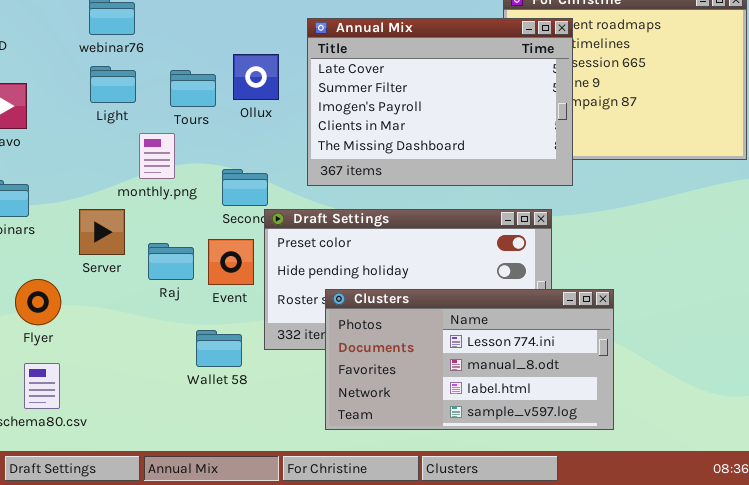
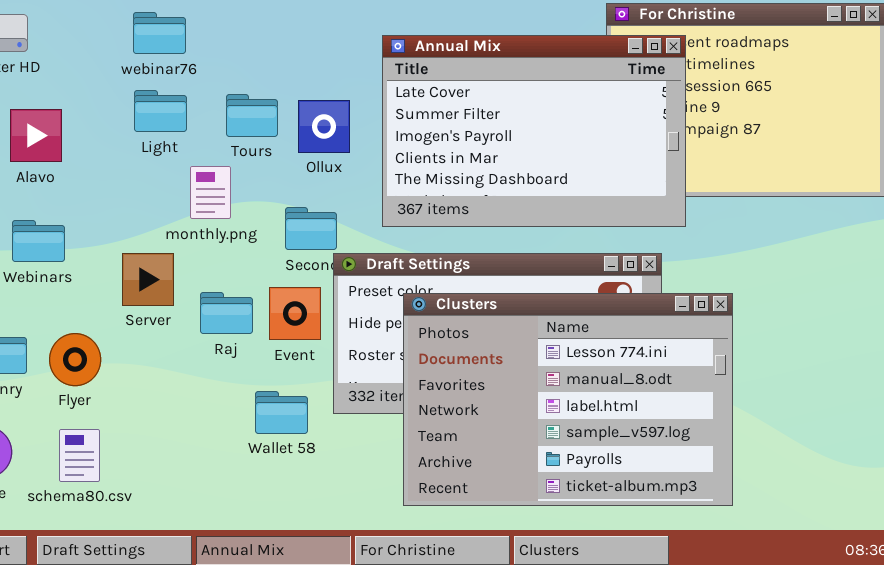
Ollux: [233,54,279,100] -> [298,100,350,153], moved
Clusters: [325,289,614,430] -> [403,293,733,506], resized

